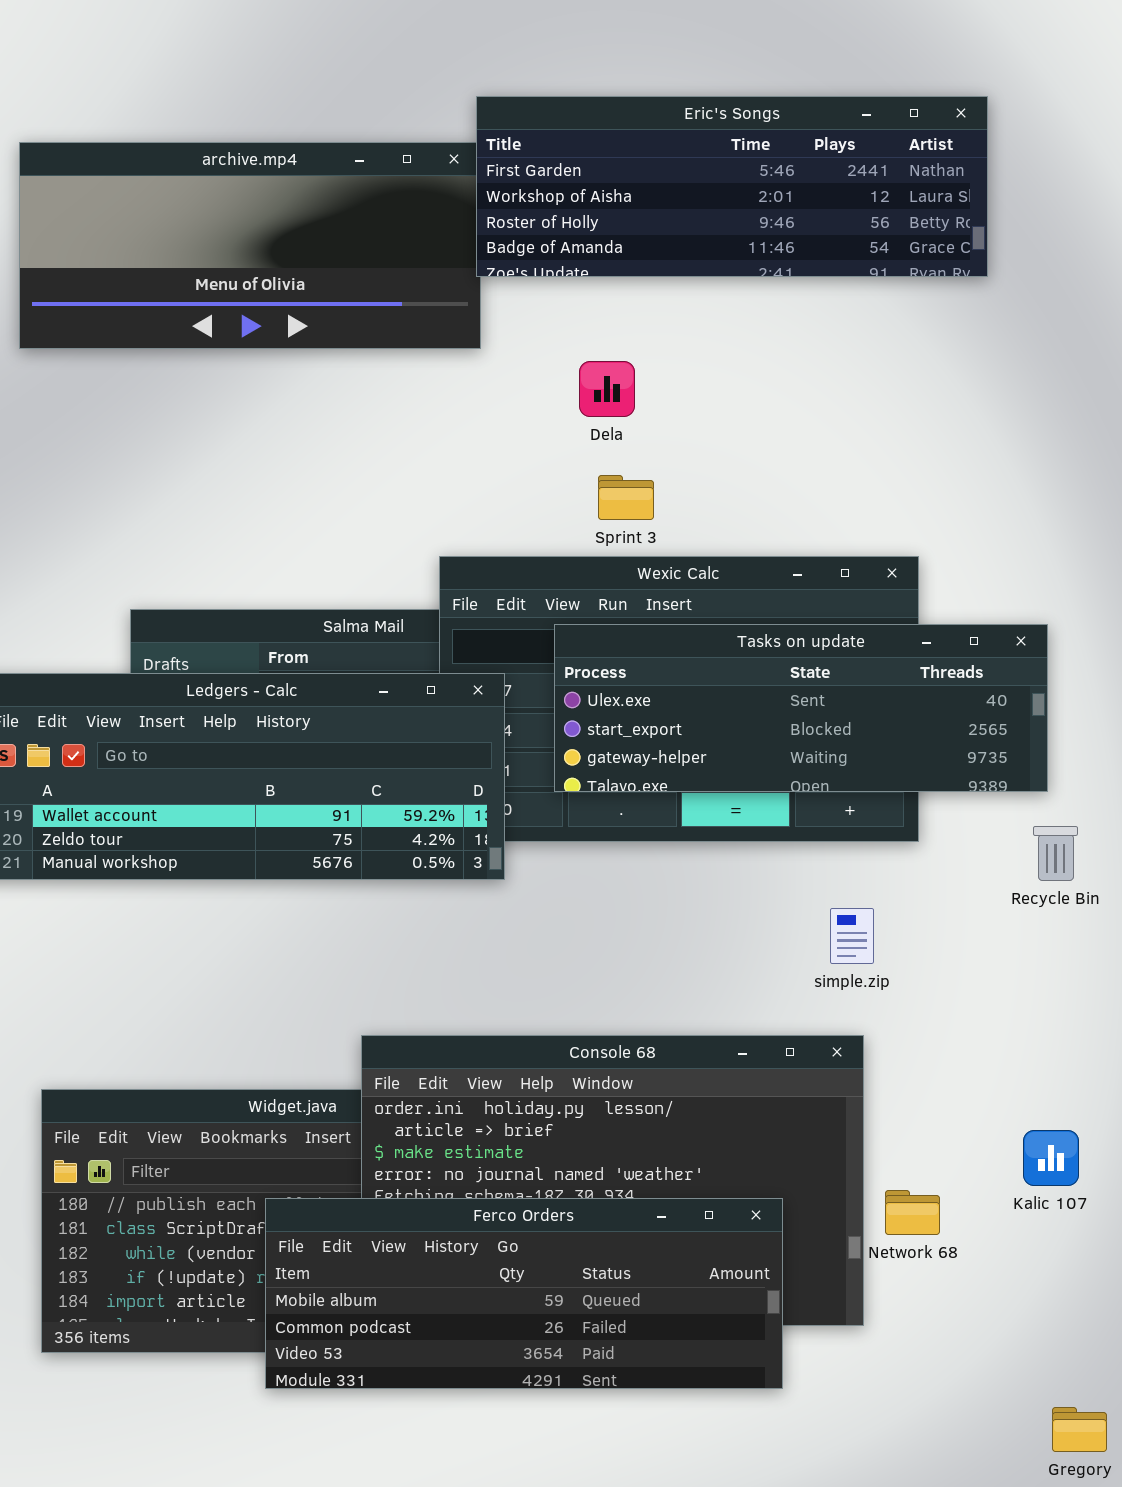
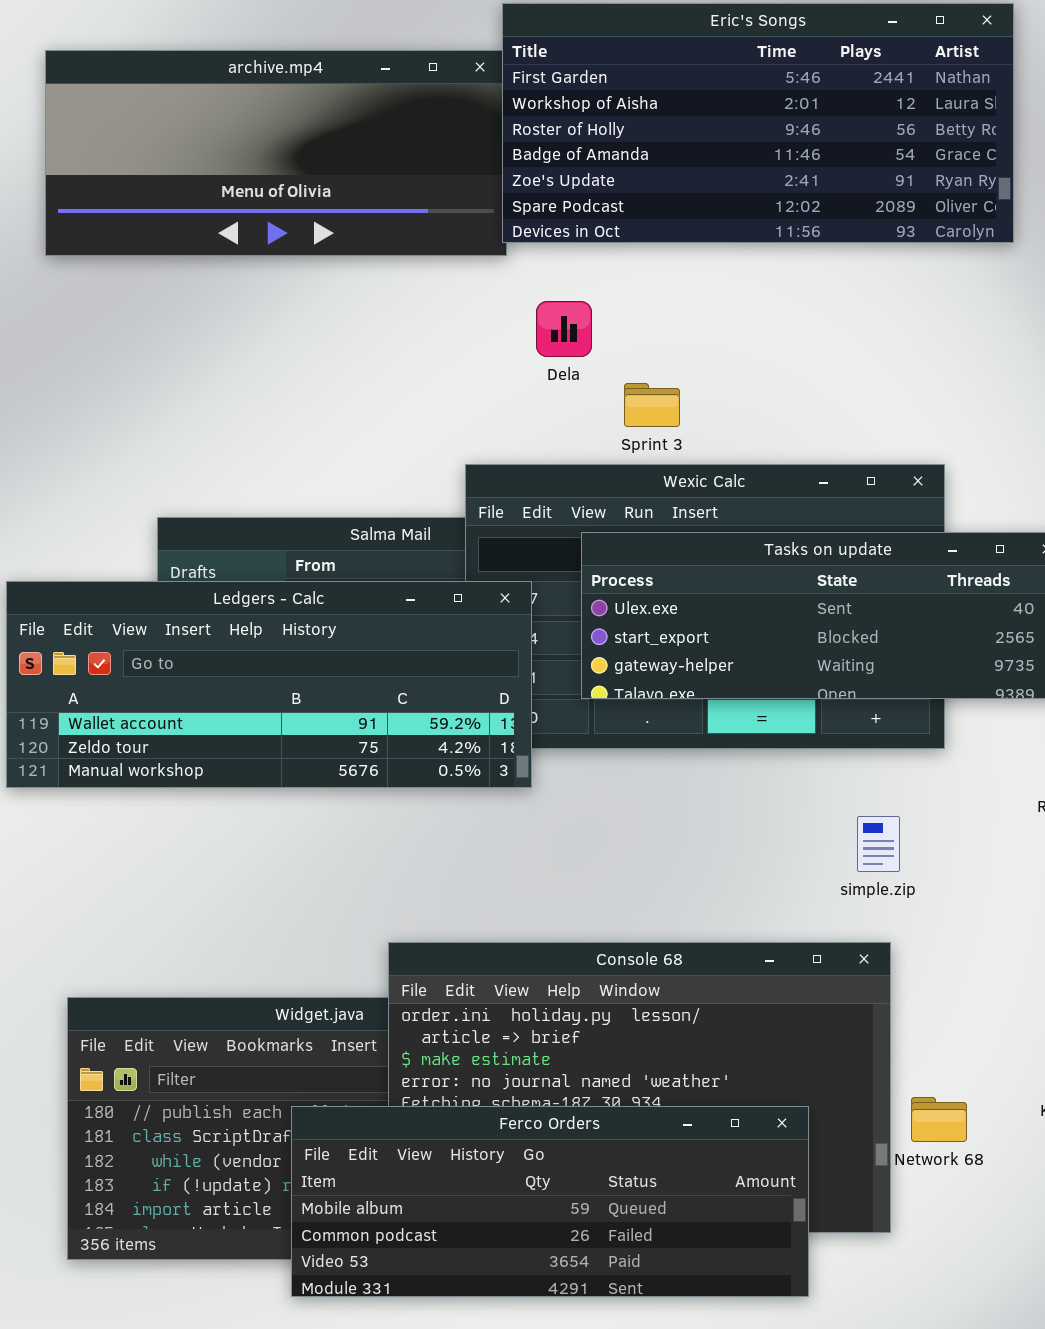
Eric's Songs: [476,96,988,277] -> [502,3,1014,243], resized
Dela: [579,361,635,417] -> [536,301,592,357], moved

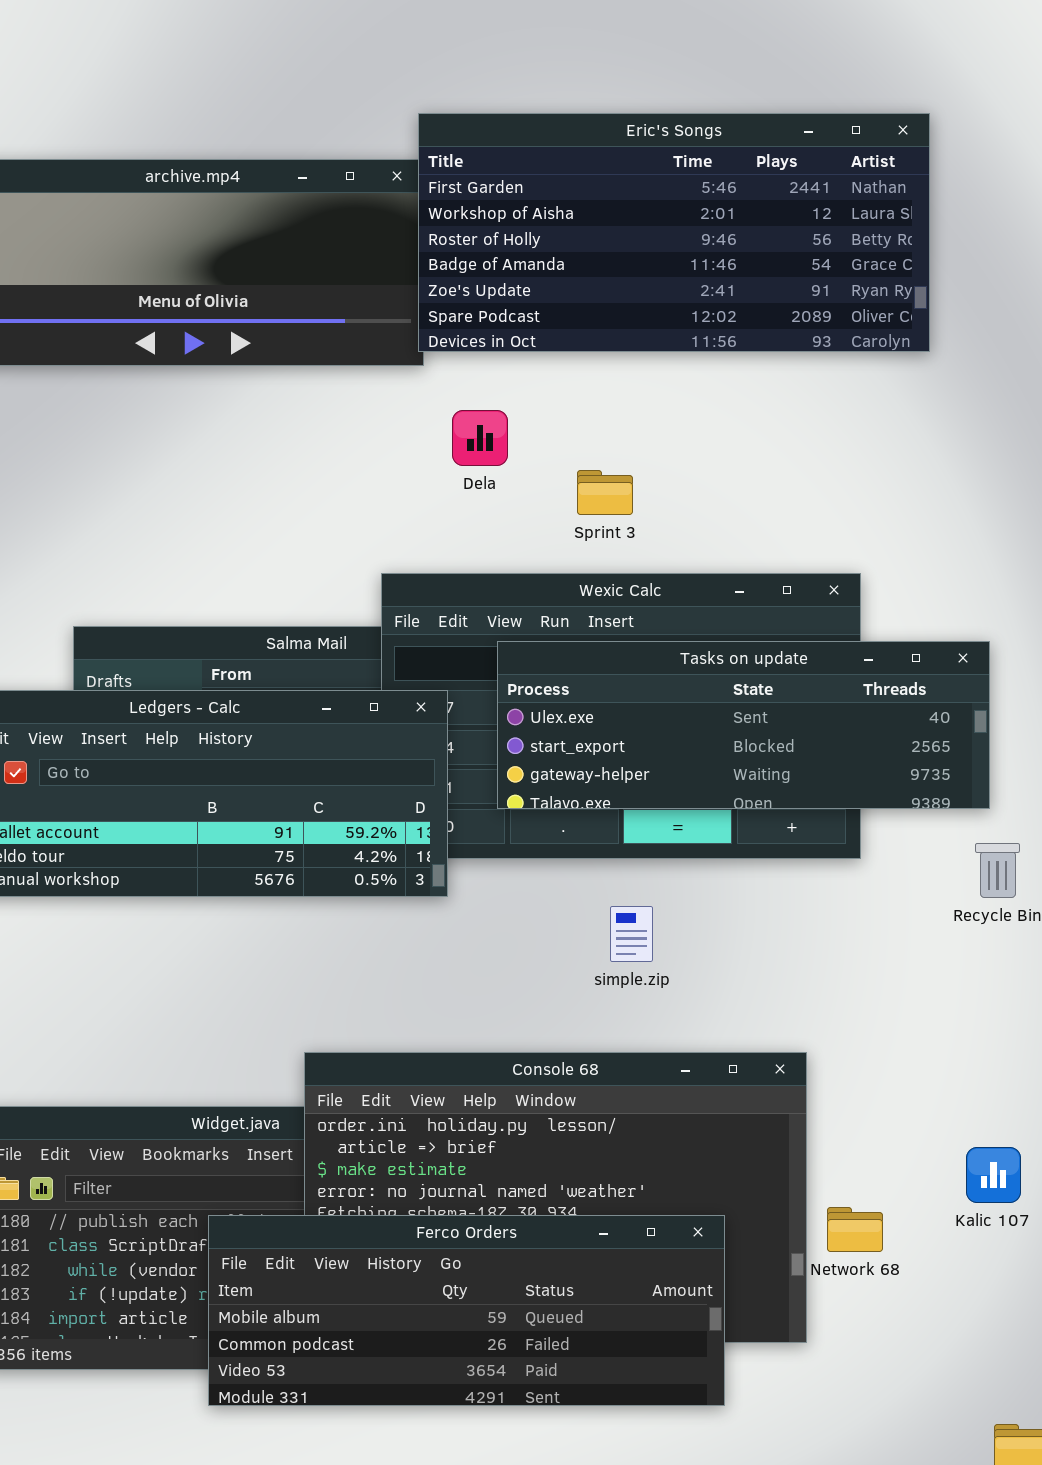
Sprint 3: [624,383,680,427] -> [577,470,633,515], moved
simple.zip: [857,816,900,872] -> [610,906,653,962], moved

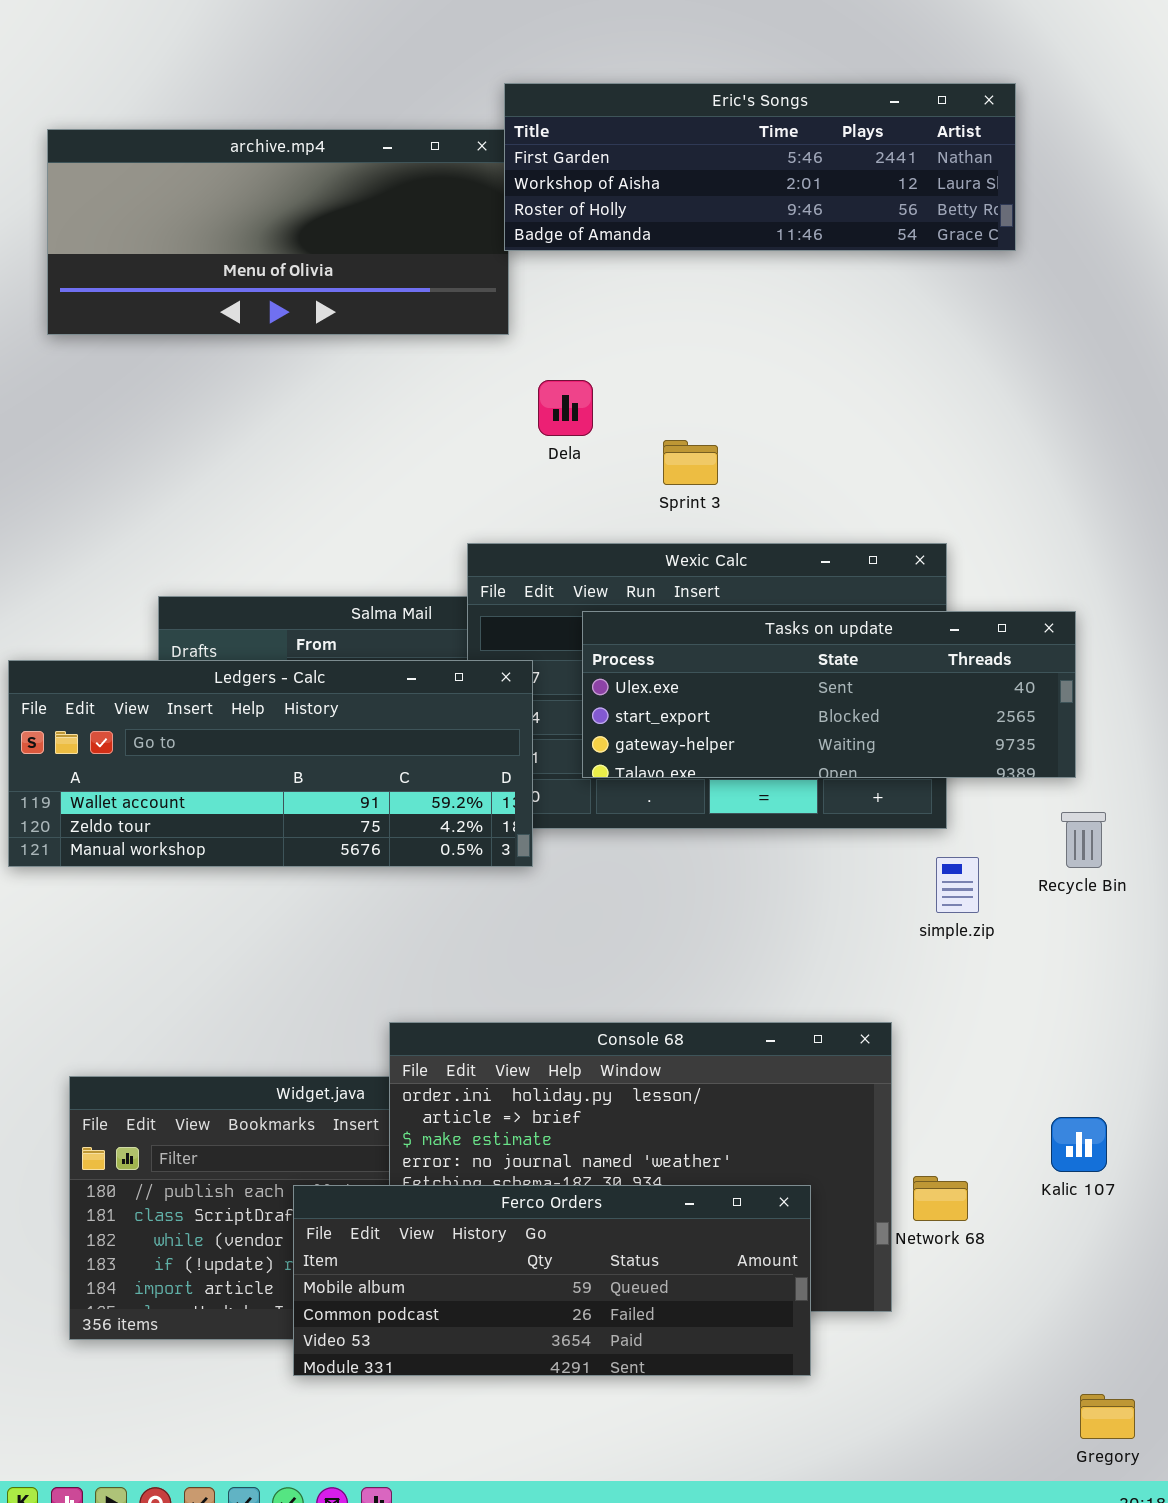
Eric's Songs: [418,113,930,352] -> [504,83,1016,251], resized
simple.zip: [610,906,653,962] -> [936,857,979,913], moved

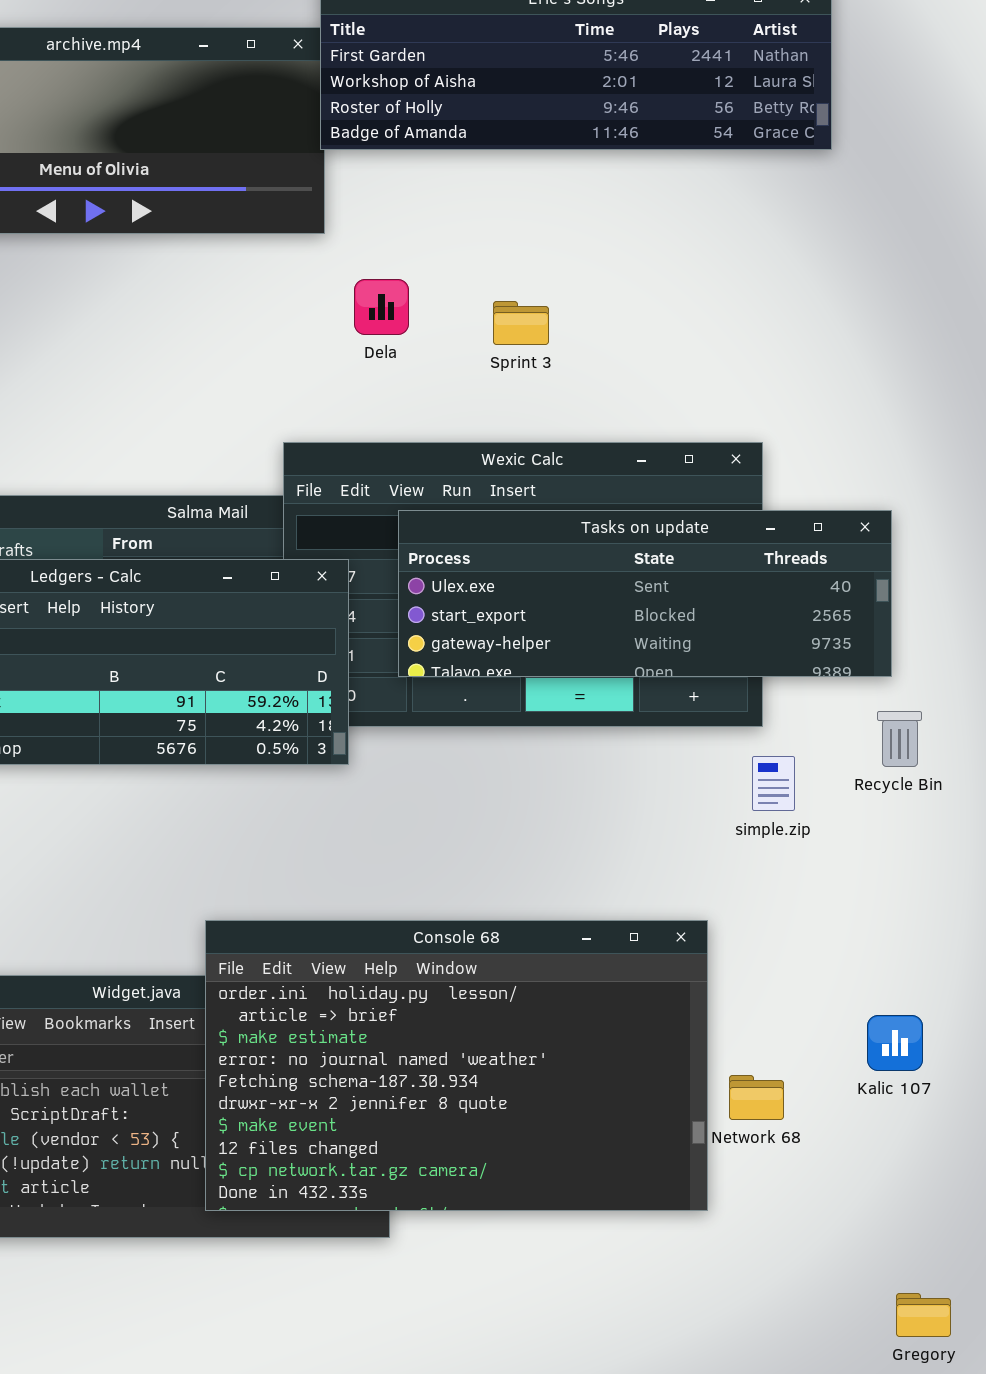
Sprint 3: [663,440,718,485] -> [493,301,549,345], moved
Ferco Orders: [293,1185,811,1376] -> none, closed

